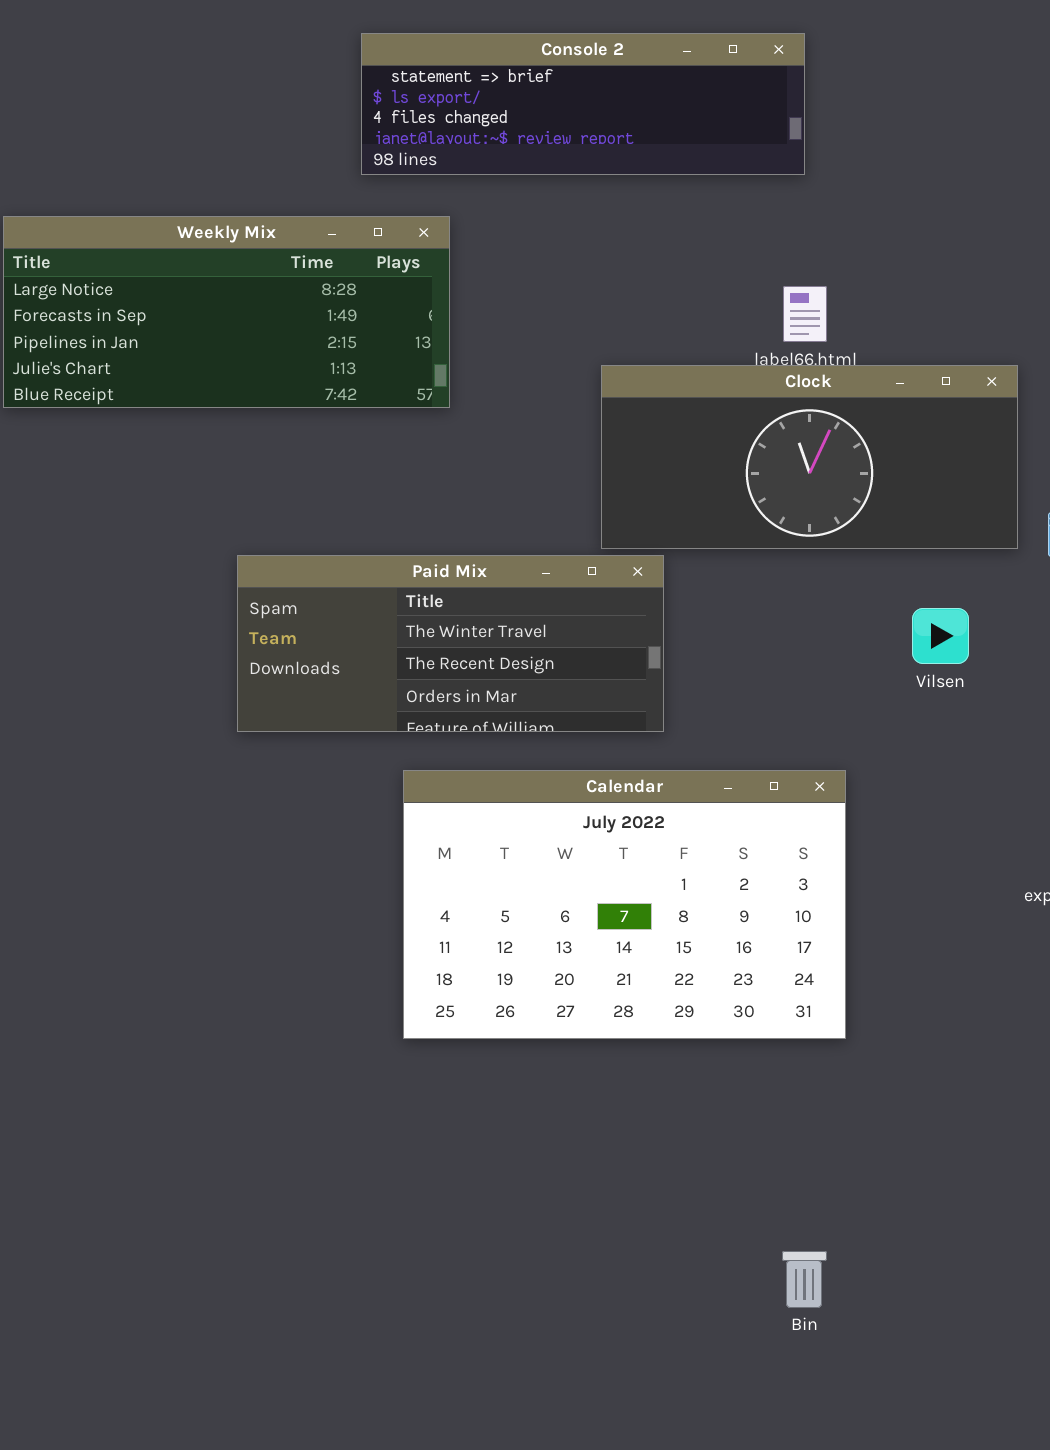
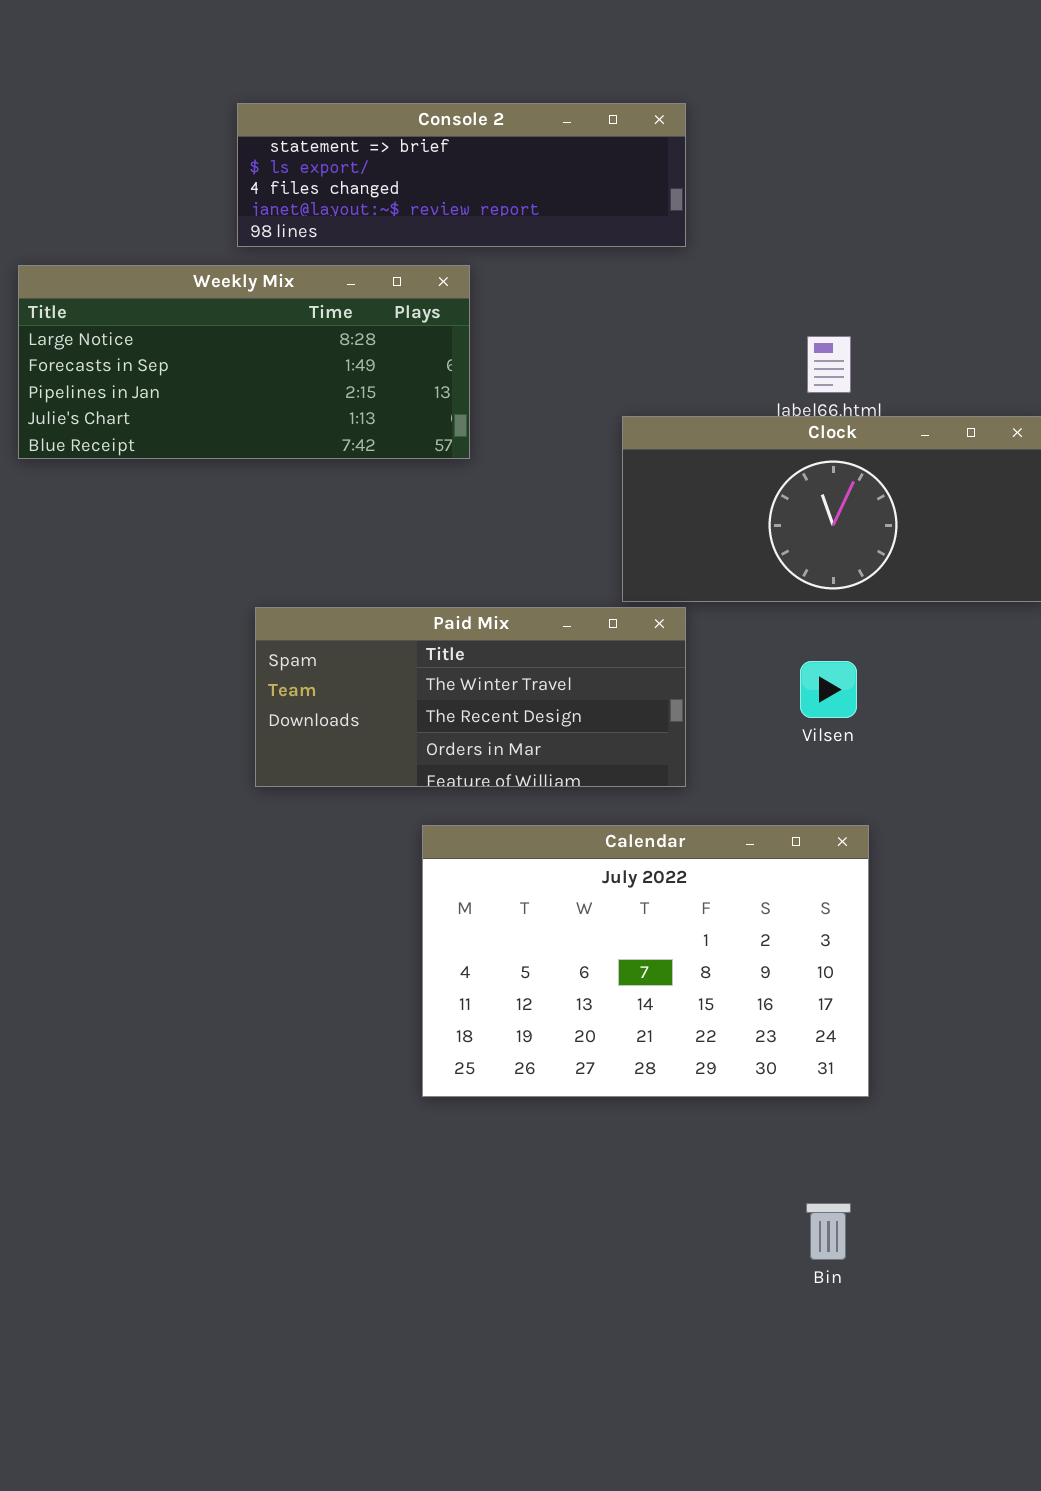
Console 2: [361,33,805,175] -> [237,103,686,247], moved
Vilsen: [912,608,969,664] -> [800,661,857,718], moved
Bin: [782,1251,827,1308] -> [806,1203,851,1260], moved

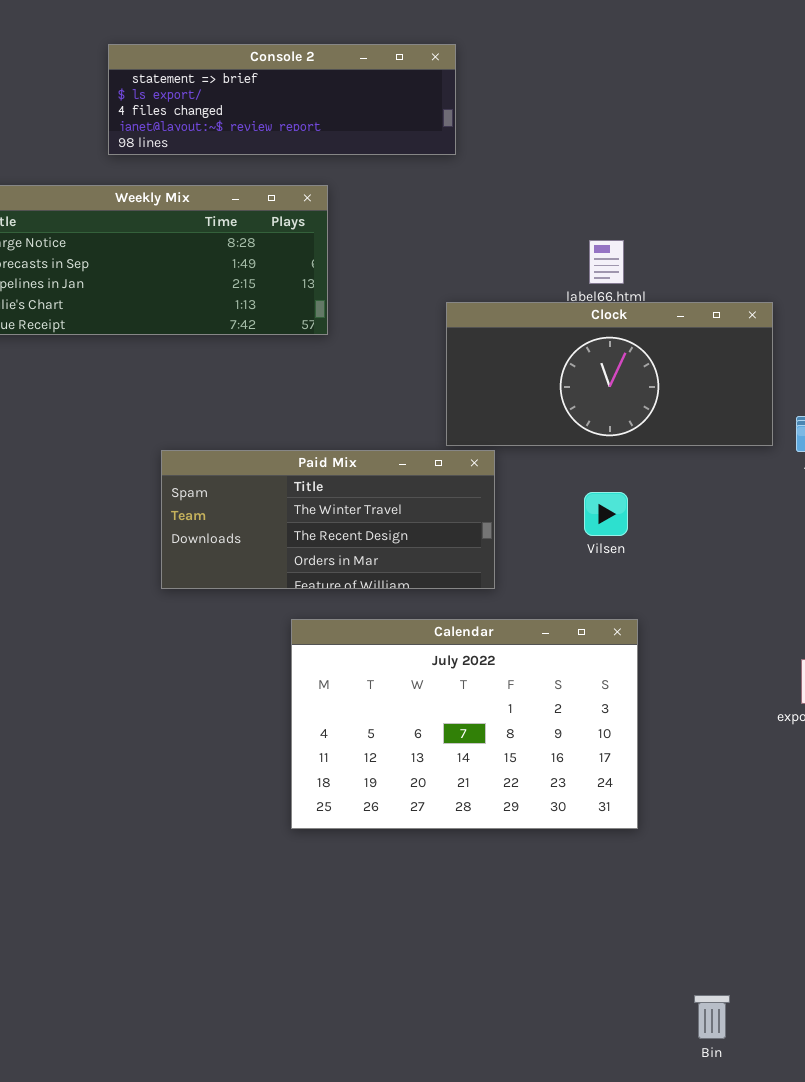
Console 2: [237,103,686,247] -> [108,44,456,155], moved
Bin: [806,1203,851,1260] -> [694,995,730,1039], moved

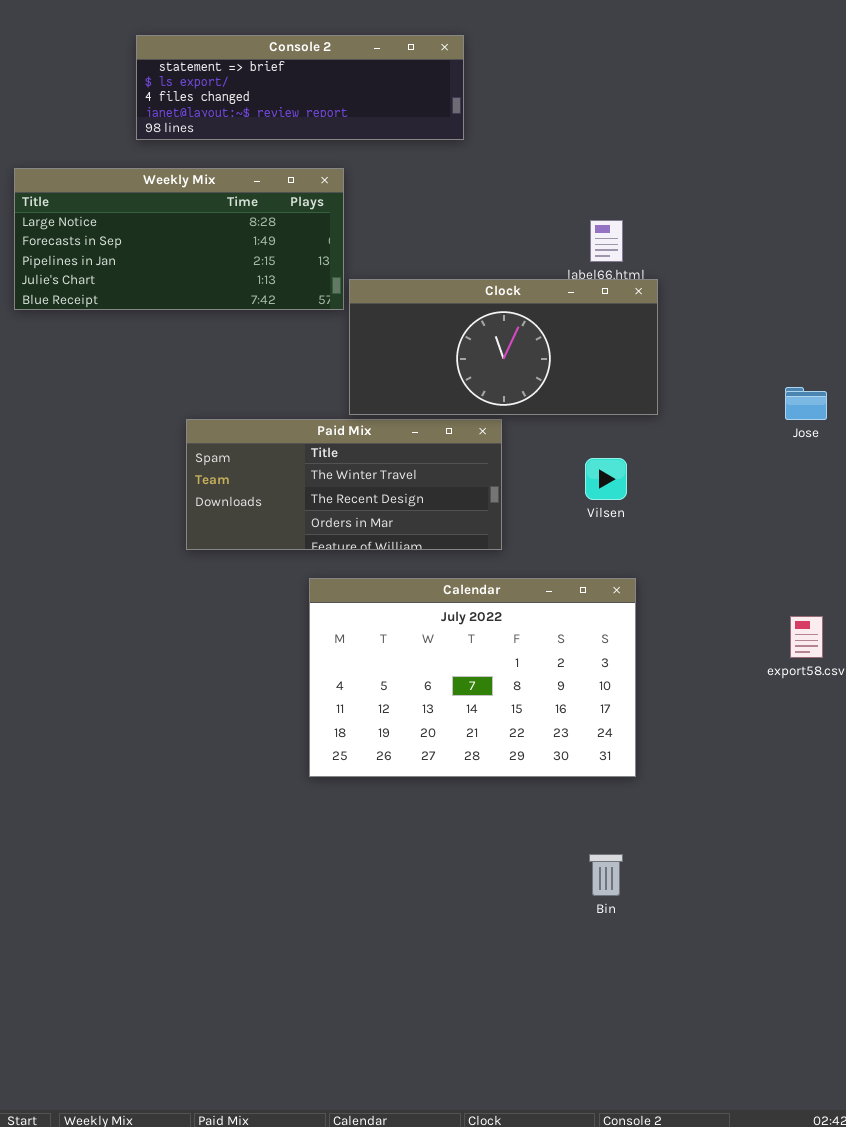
Clock: [446,302,773,446] -> [349,279,658,415], moved
Bin: [694,995,730,1039] -> [589,854,623,896], moved

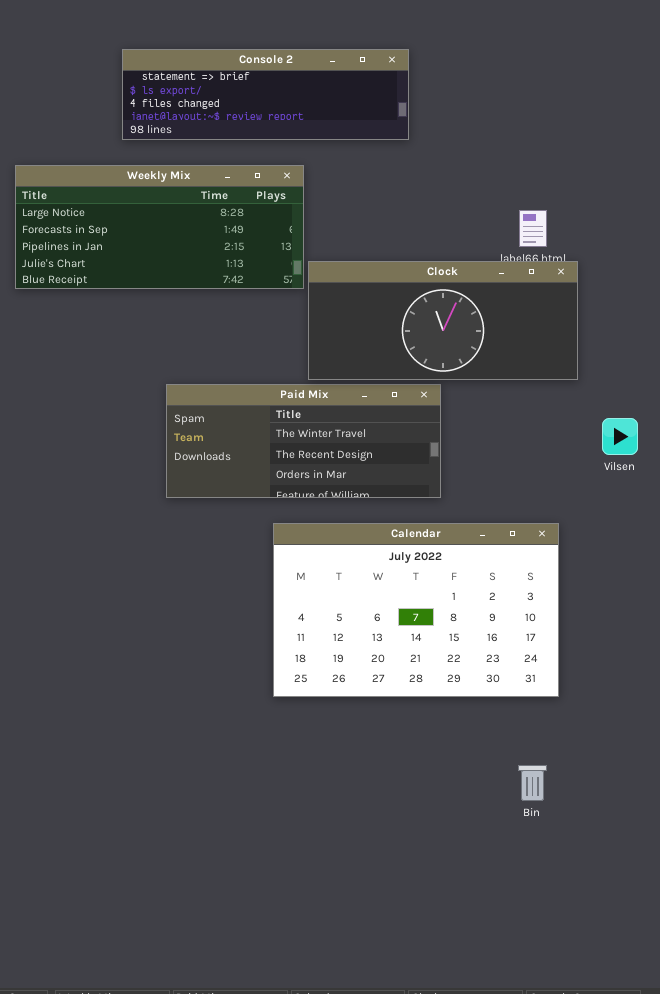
Vilsen: [585,458,627,500] -> [602,418,638,455], moved

